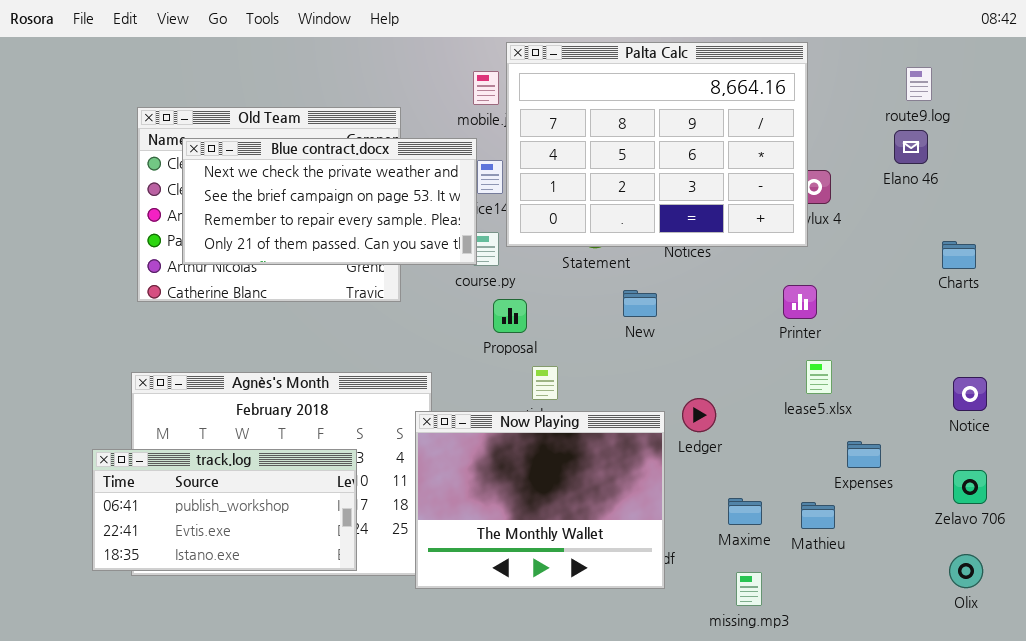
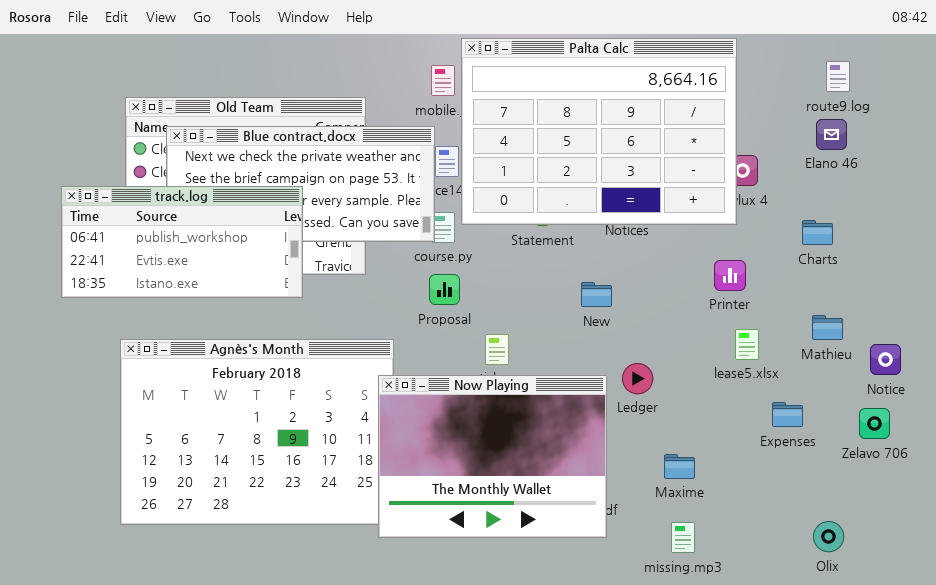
Charts: [942,241,976,269] -> [802,220,833,245], moved
New: [623,290,657,317] -> [581,282,612,307], moved
Proposal: [493,299,527,333] -> [429,274,460,305], moved
track.log: [92,449,357,571] -> [61,186,303,298], moved
Zelavo 706: [953,470,987,504] -> [859,408,890,439], moved
Mathieu: [801,502,835,529] -> [812,315,843,340], moved
Olix: [949,554,983,588] -> [813,521,844,552], moved

